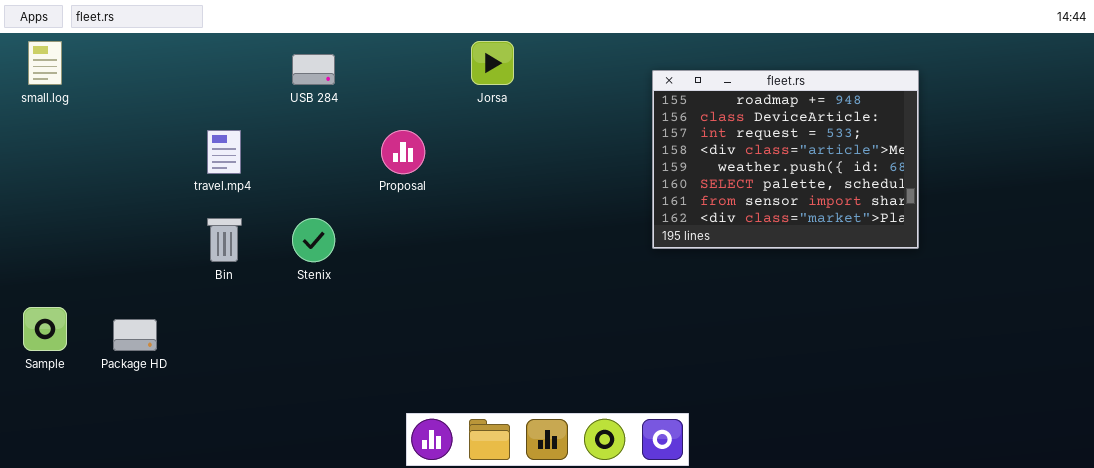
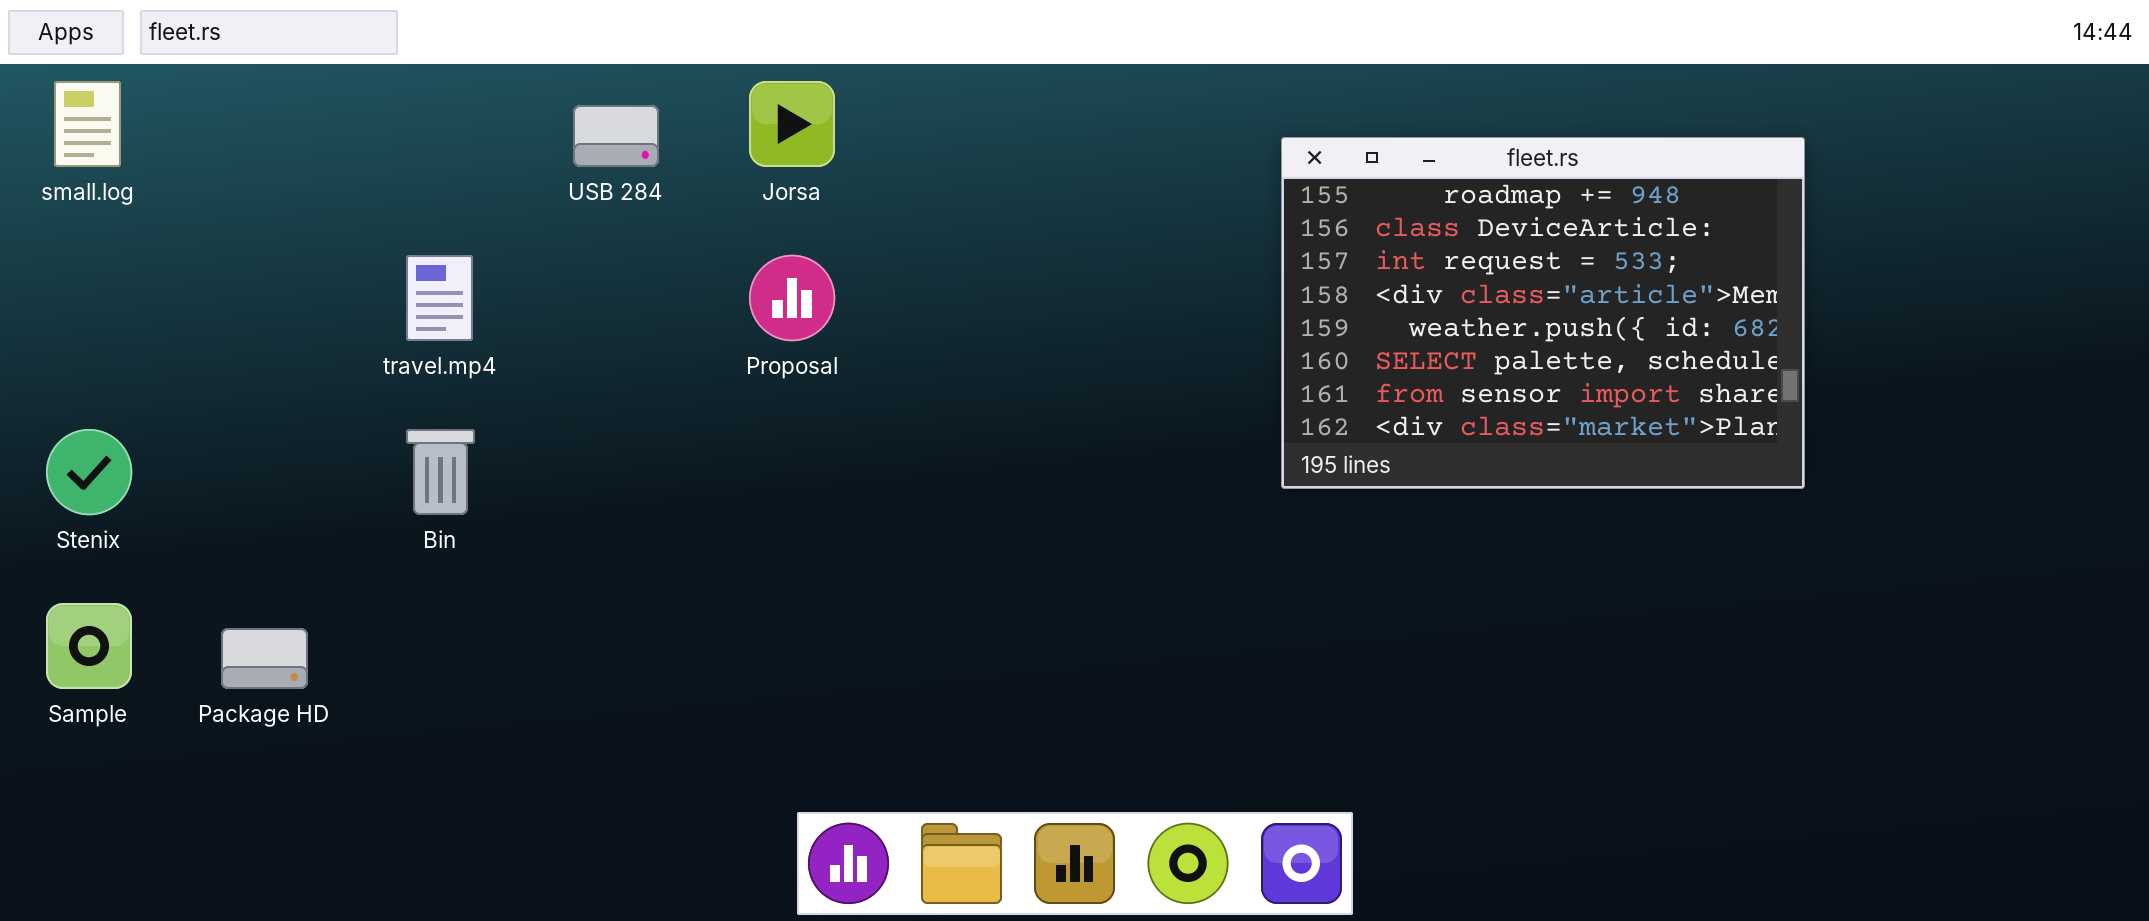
Jorsa: [471,41,514,85] -> [749,81,835,167], moved
Stenix: [292,218,335,262] -> [46,429,132,515], moved

